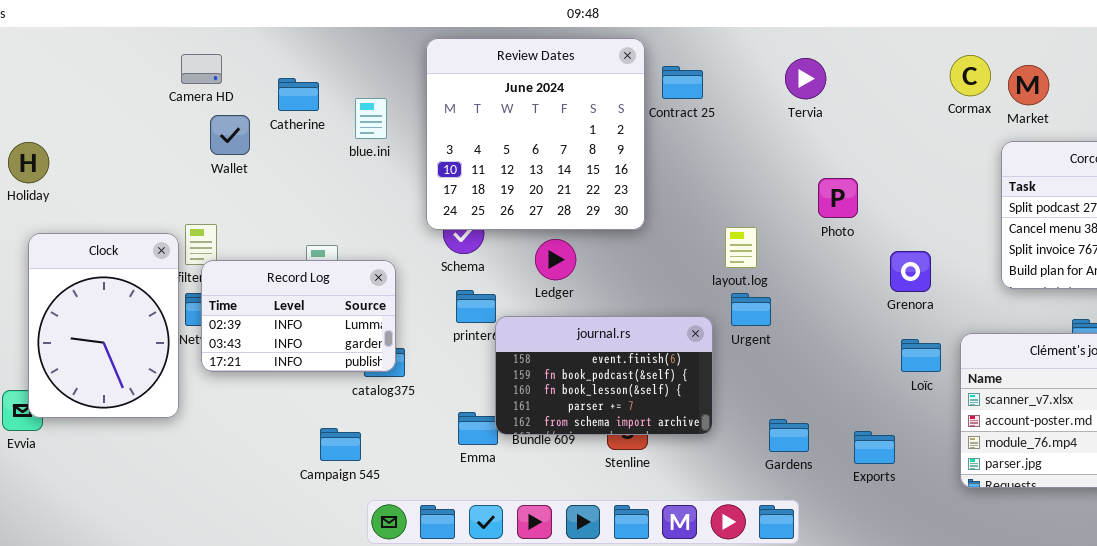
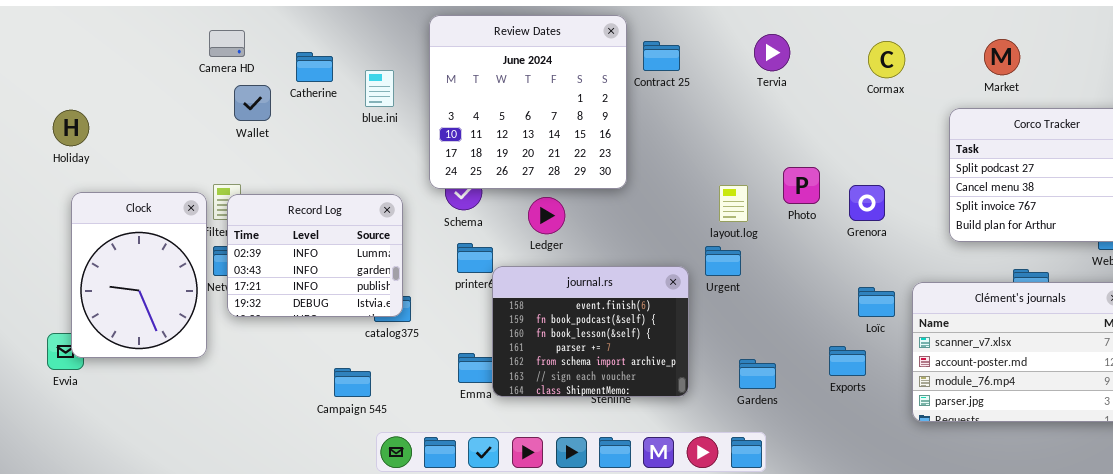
Cormax: [950,55,991,96] -> [868,41,905,78], moved
Market: [1008,65,1049,105] -> [984,39,1020,75], moved
Photo: [818,178,858,218] -> [783,167,820,204], moved
layout.log: [725,227,757,268] -> [719,185,748,222], moved
Grenora: [890,251,931,292] -> [849,185,885,221], moved
Record Log: [201,260,396,372] -> [227,194,403,317], resized
journal.rs: [495,316,713,435] -> [492,266,689,397], resized
Exports: [854,431,895,464] -> [829,346,866,376], moved

